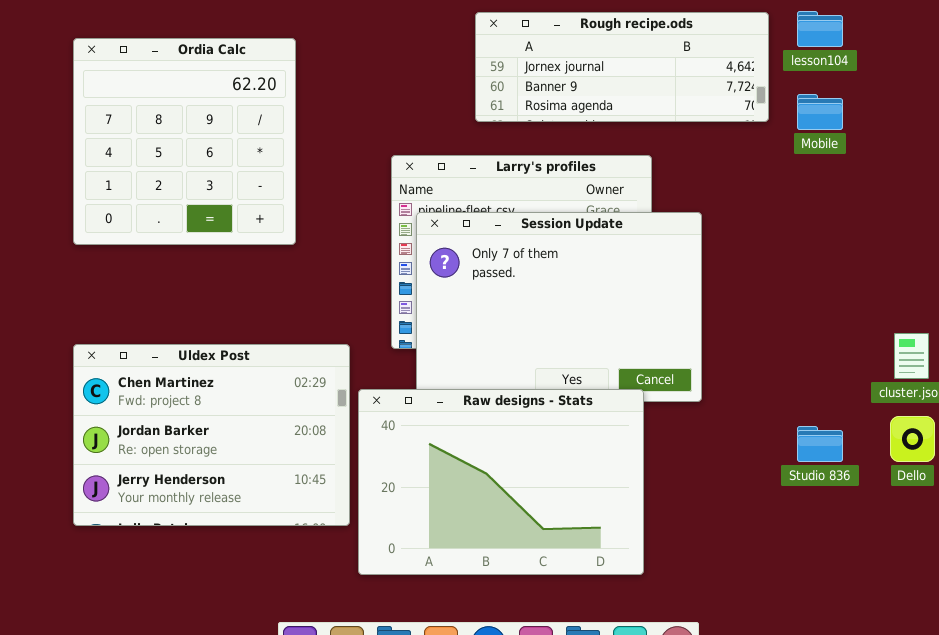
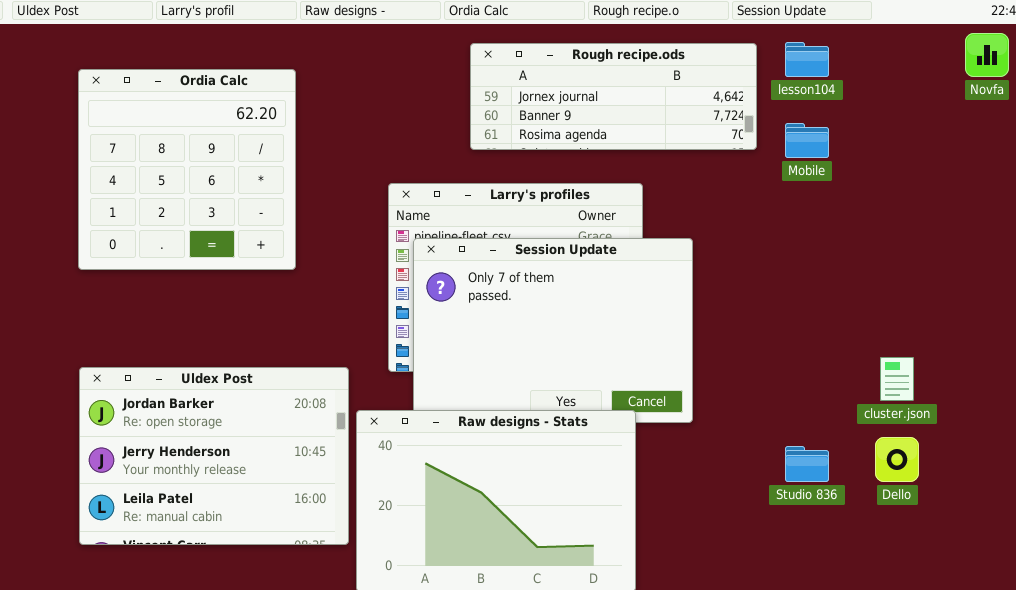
Uldex Post: [73,344,350,526] -> [79,367,349,545], scrolled down 1 row

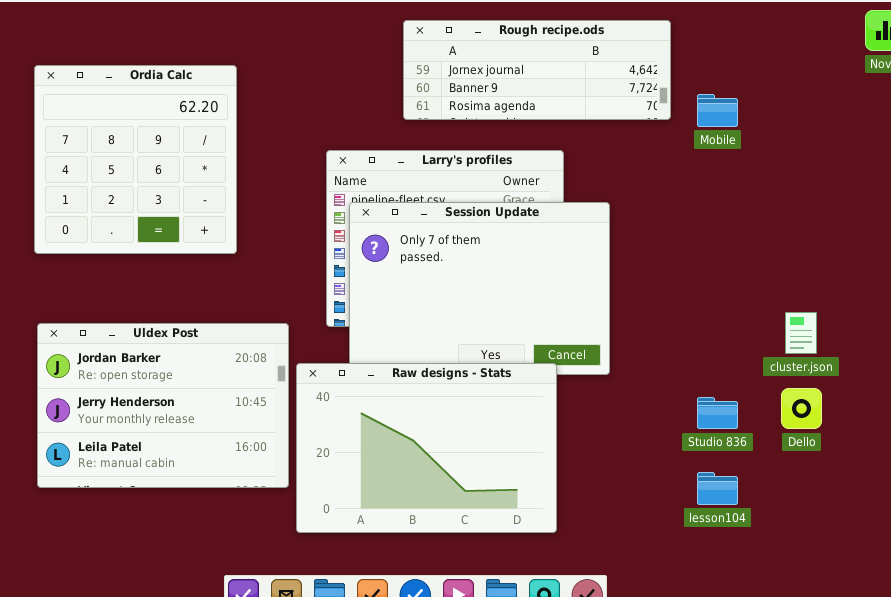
lesson104: [785,42,829,77] -> [697,472,738,505], moved
Ordia Calc: [78,69,296,270] -> [34,65,237,254], moved

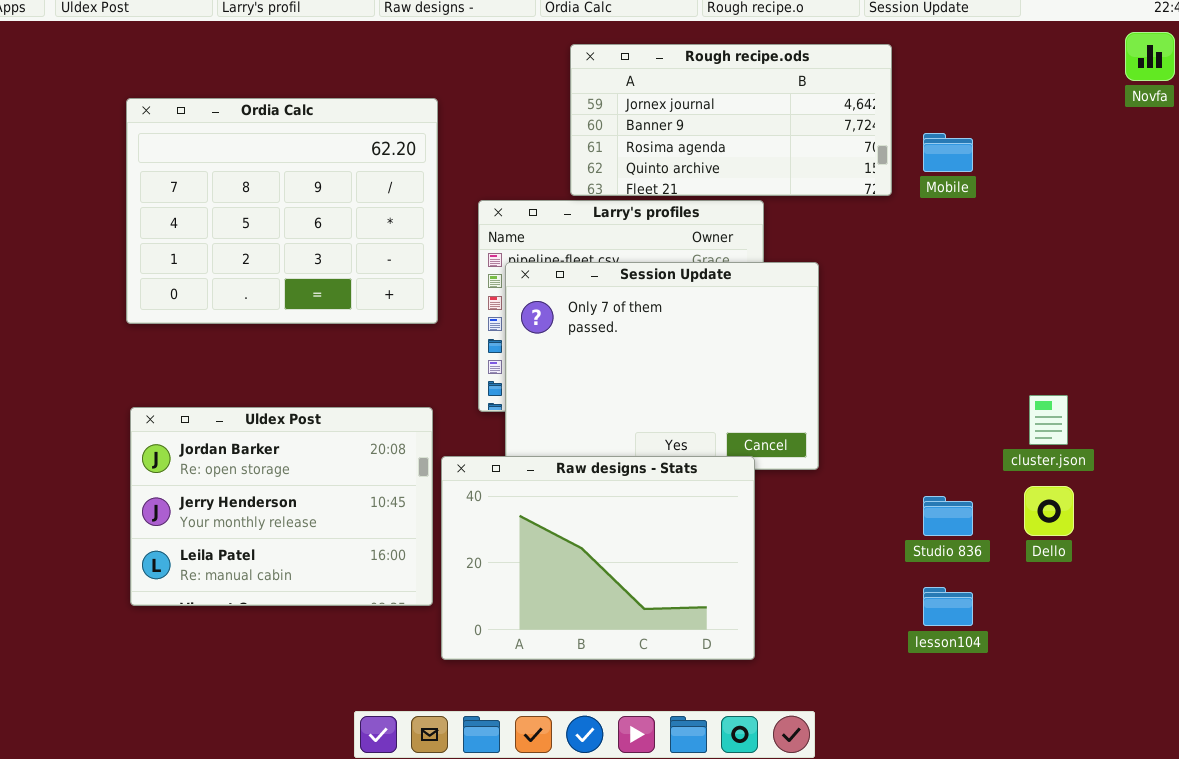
Rough recipe.ods: [403,20,671,120] -> [570,44,892,196], resized
Ordia Calc: [34,65,237,254] -> [126,98,438,324], resized

